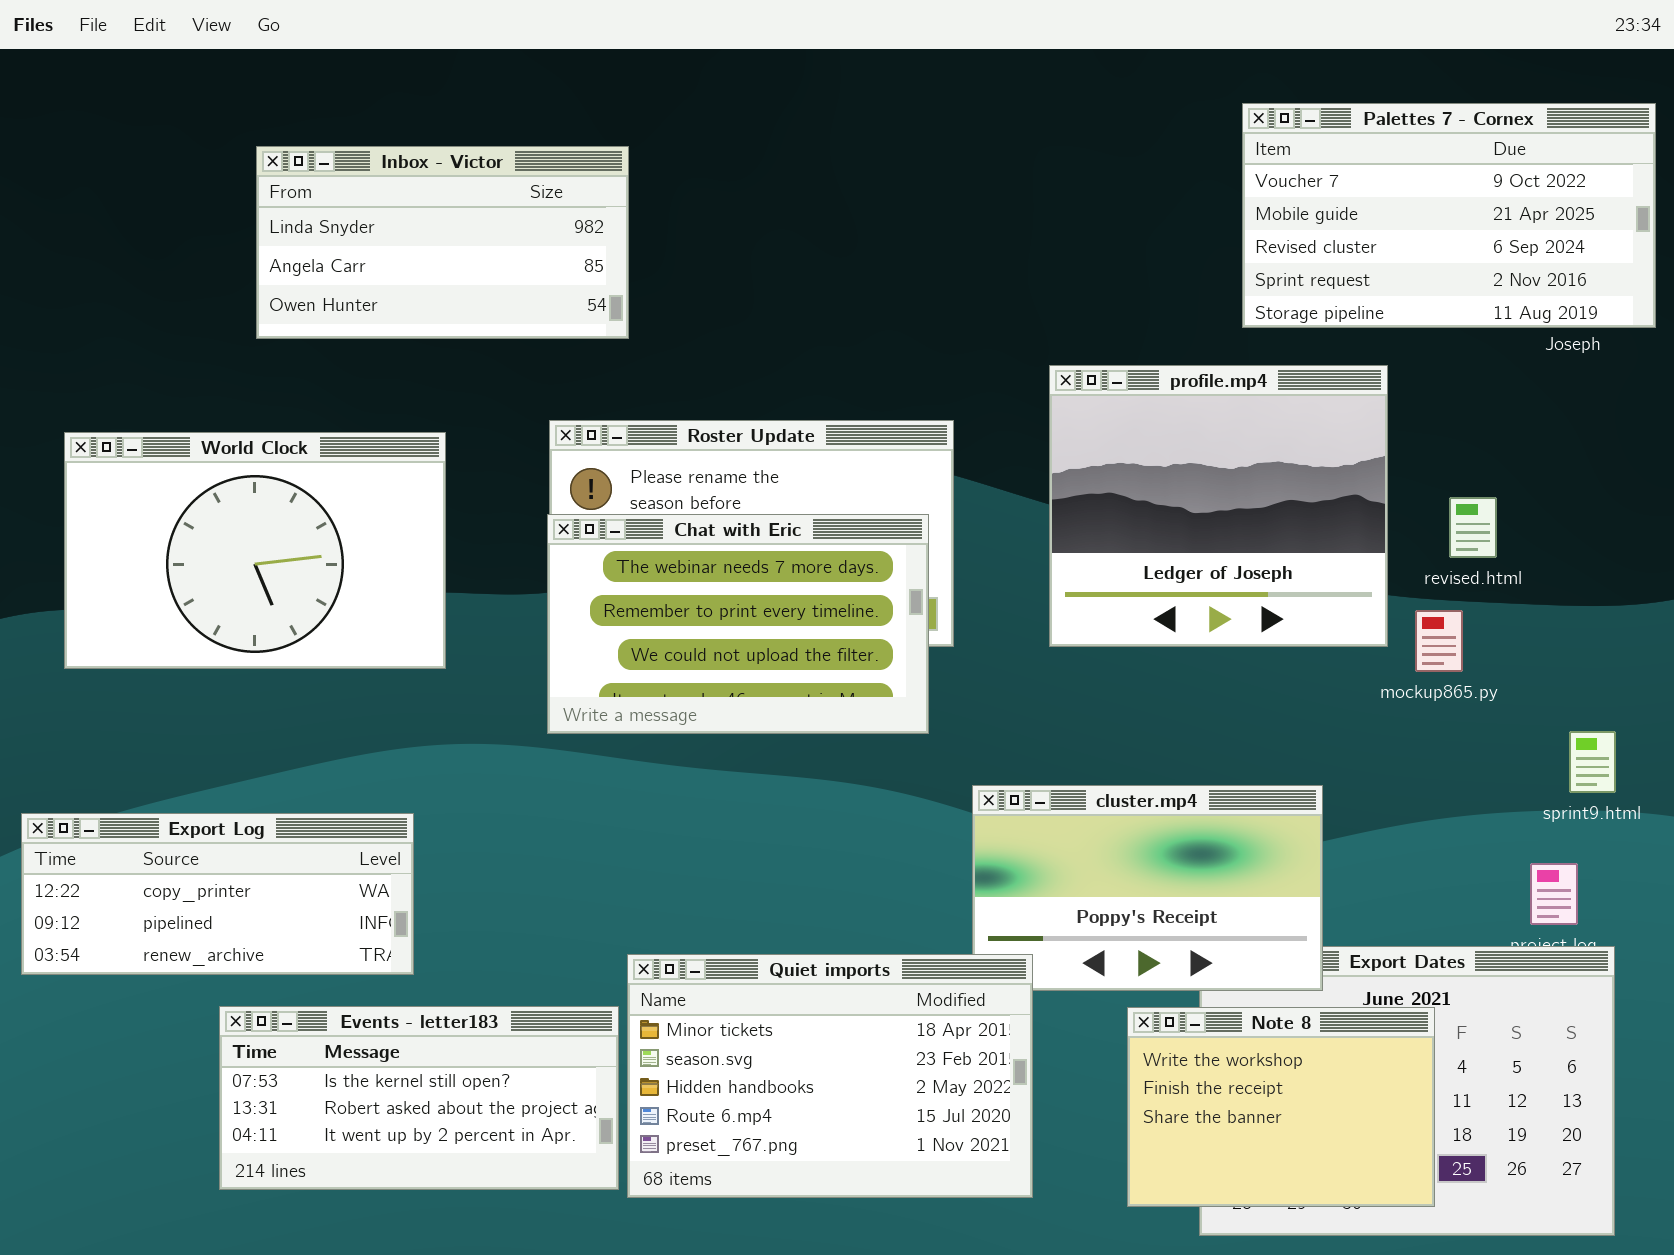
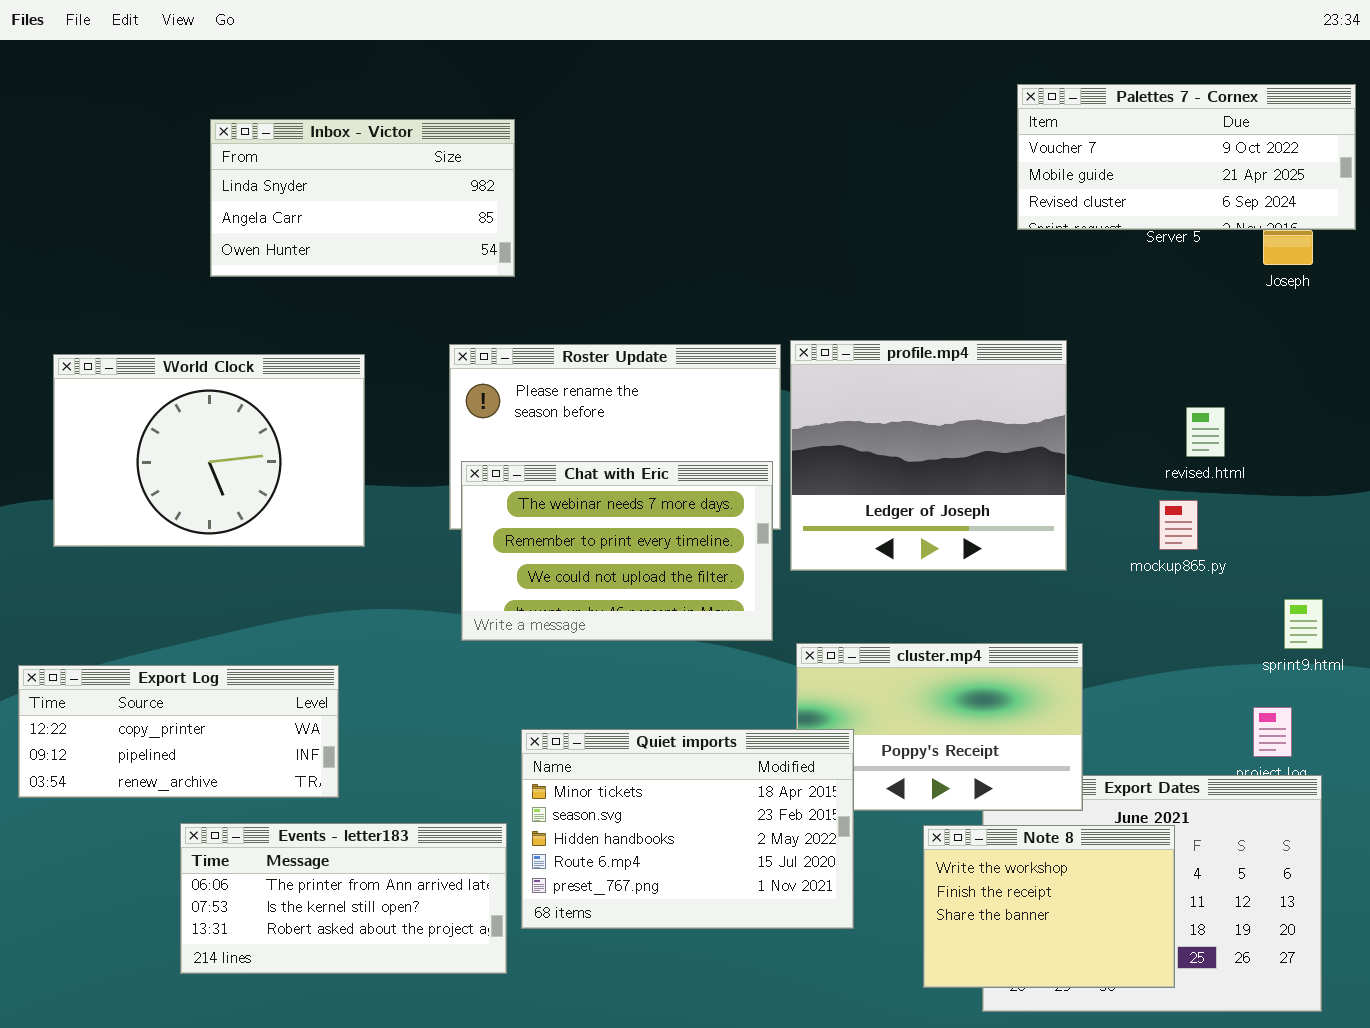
Palettes 7 - Cornex: [1242,103,1656,328] -> [1017,84,1356,230], resized
profile.mp4: [1049,365,1388,647] -> [790,340,1067,571], moved
Chat with Eric: [547,514,929,734] -> [461,461,773,641], moved
Quiet imports: [627,954,1033,1198] -> [521,729,854,929], moved
Events - letter183: [219,1006,619,1190] -> [180,823,507,974], scrolled up 1 row

